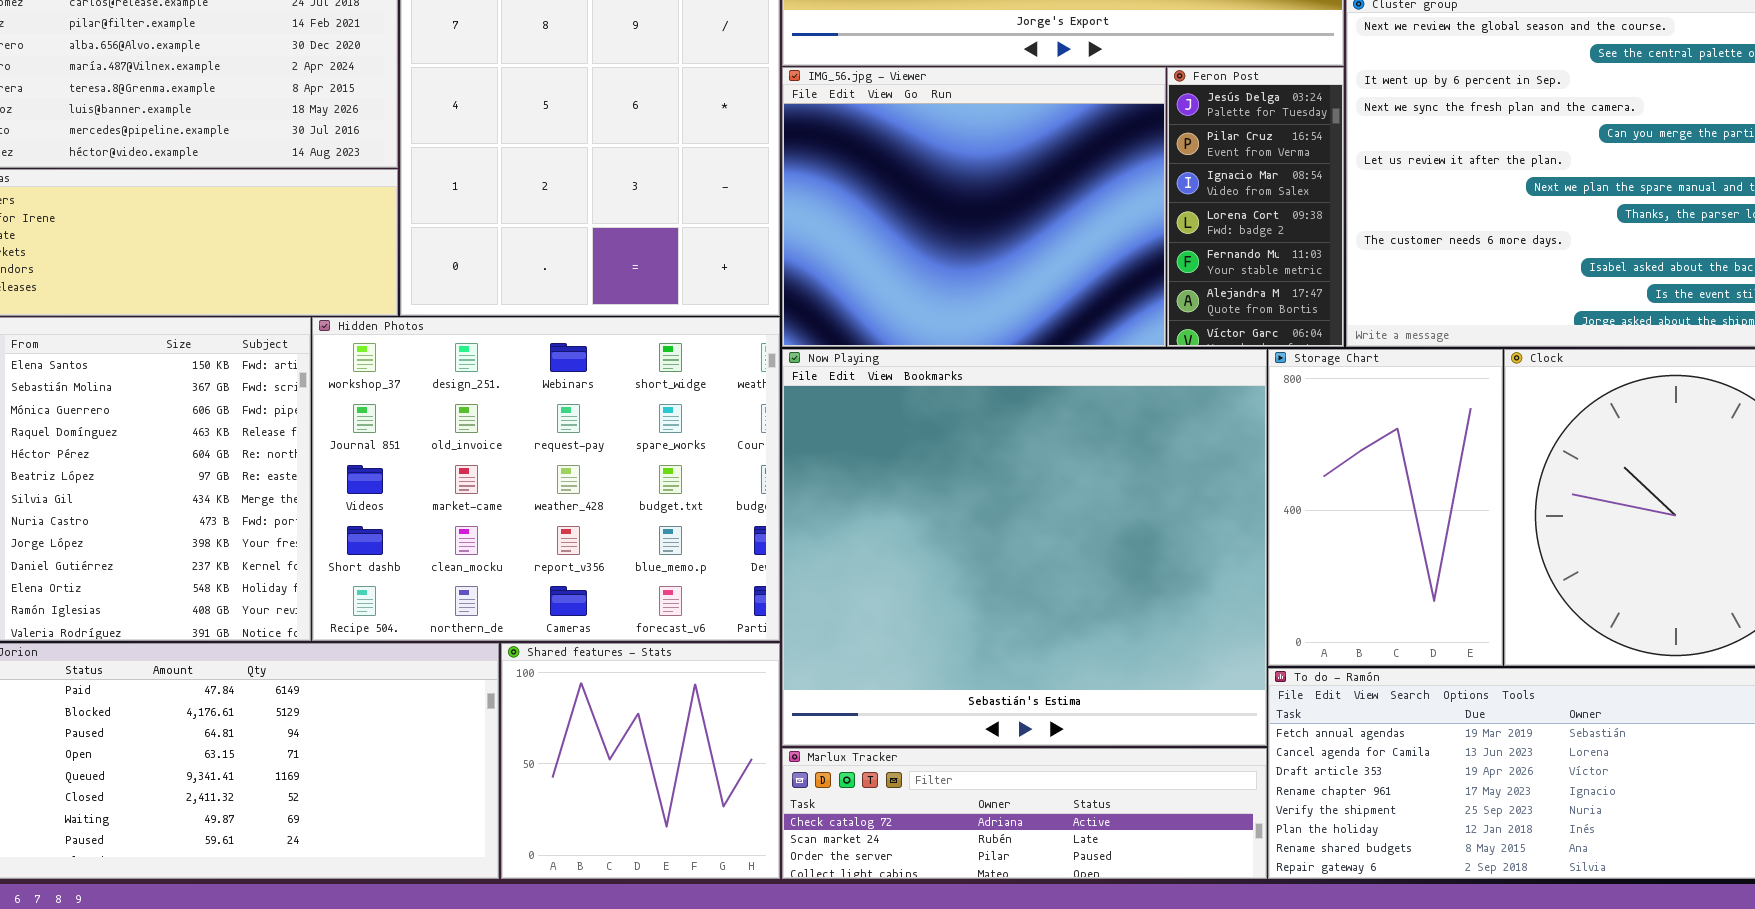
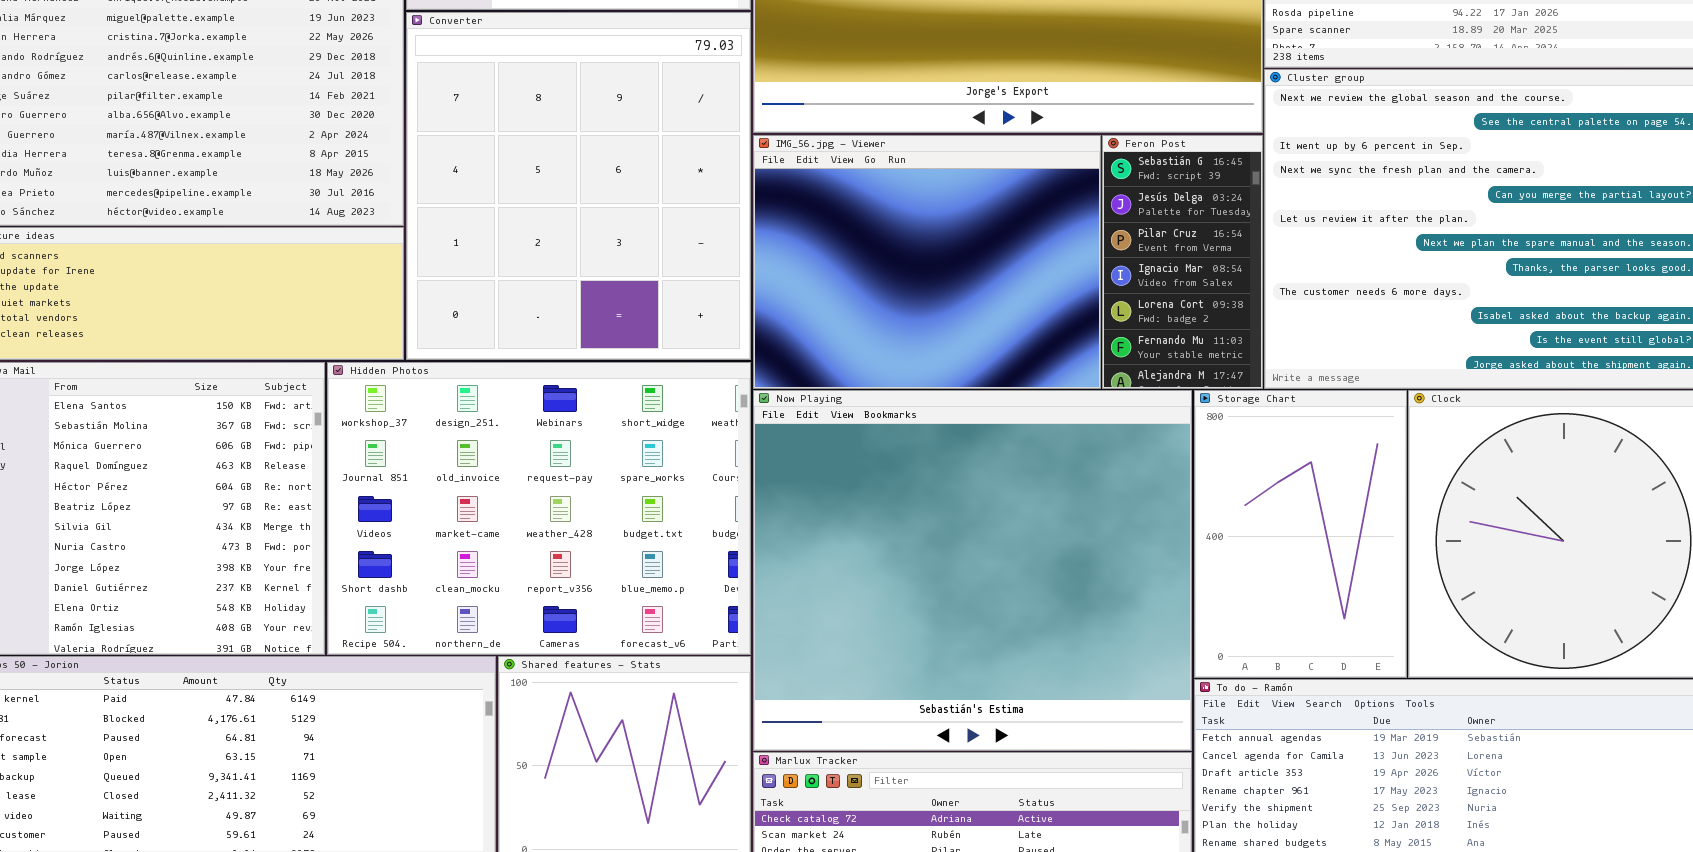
Feron Post: [1167,67,1344,347] -> [1102,135,1263,389], scrolled up 1 row

